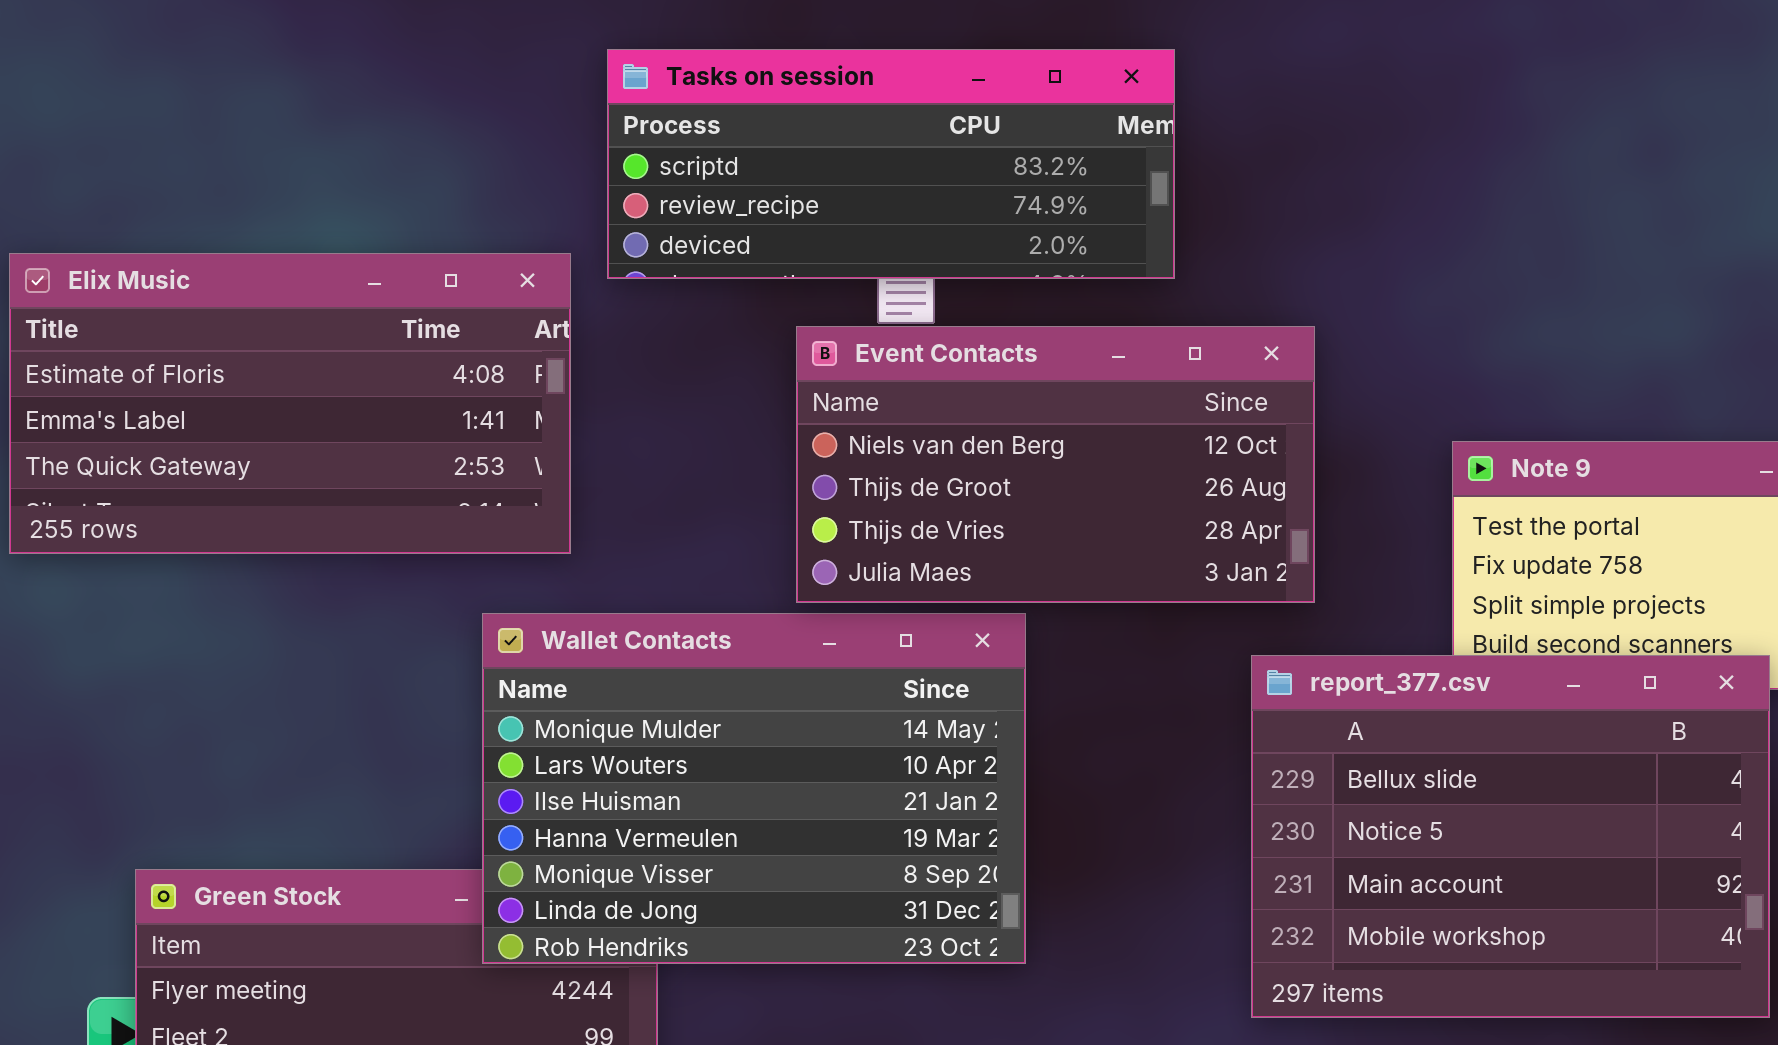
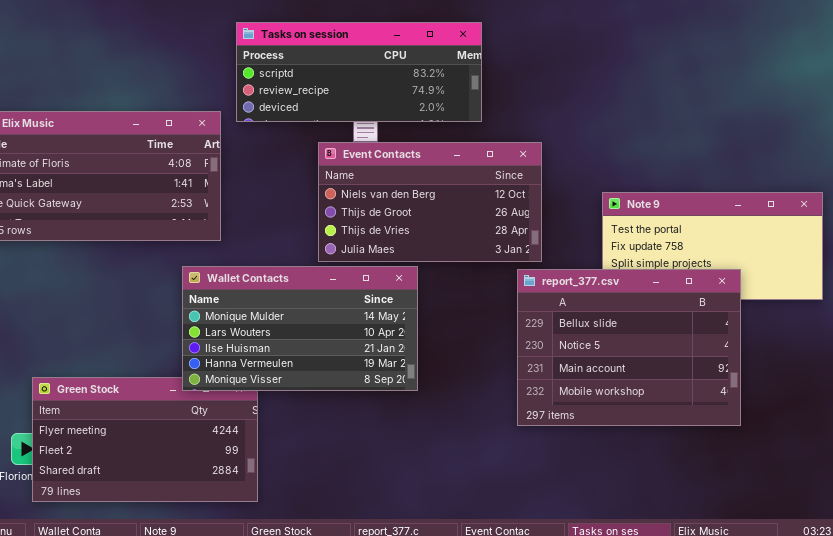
Wallet Contacts: [482,613,1026,964] -> [182,266,418,391], resized
report_377.csv: [1251,655,1770,1018] -> [517,269,741,426], moved

